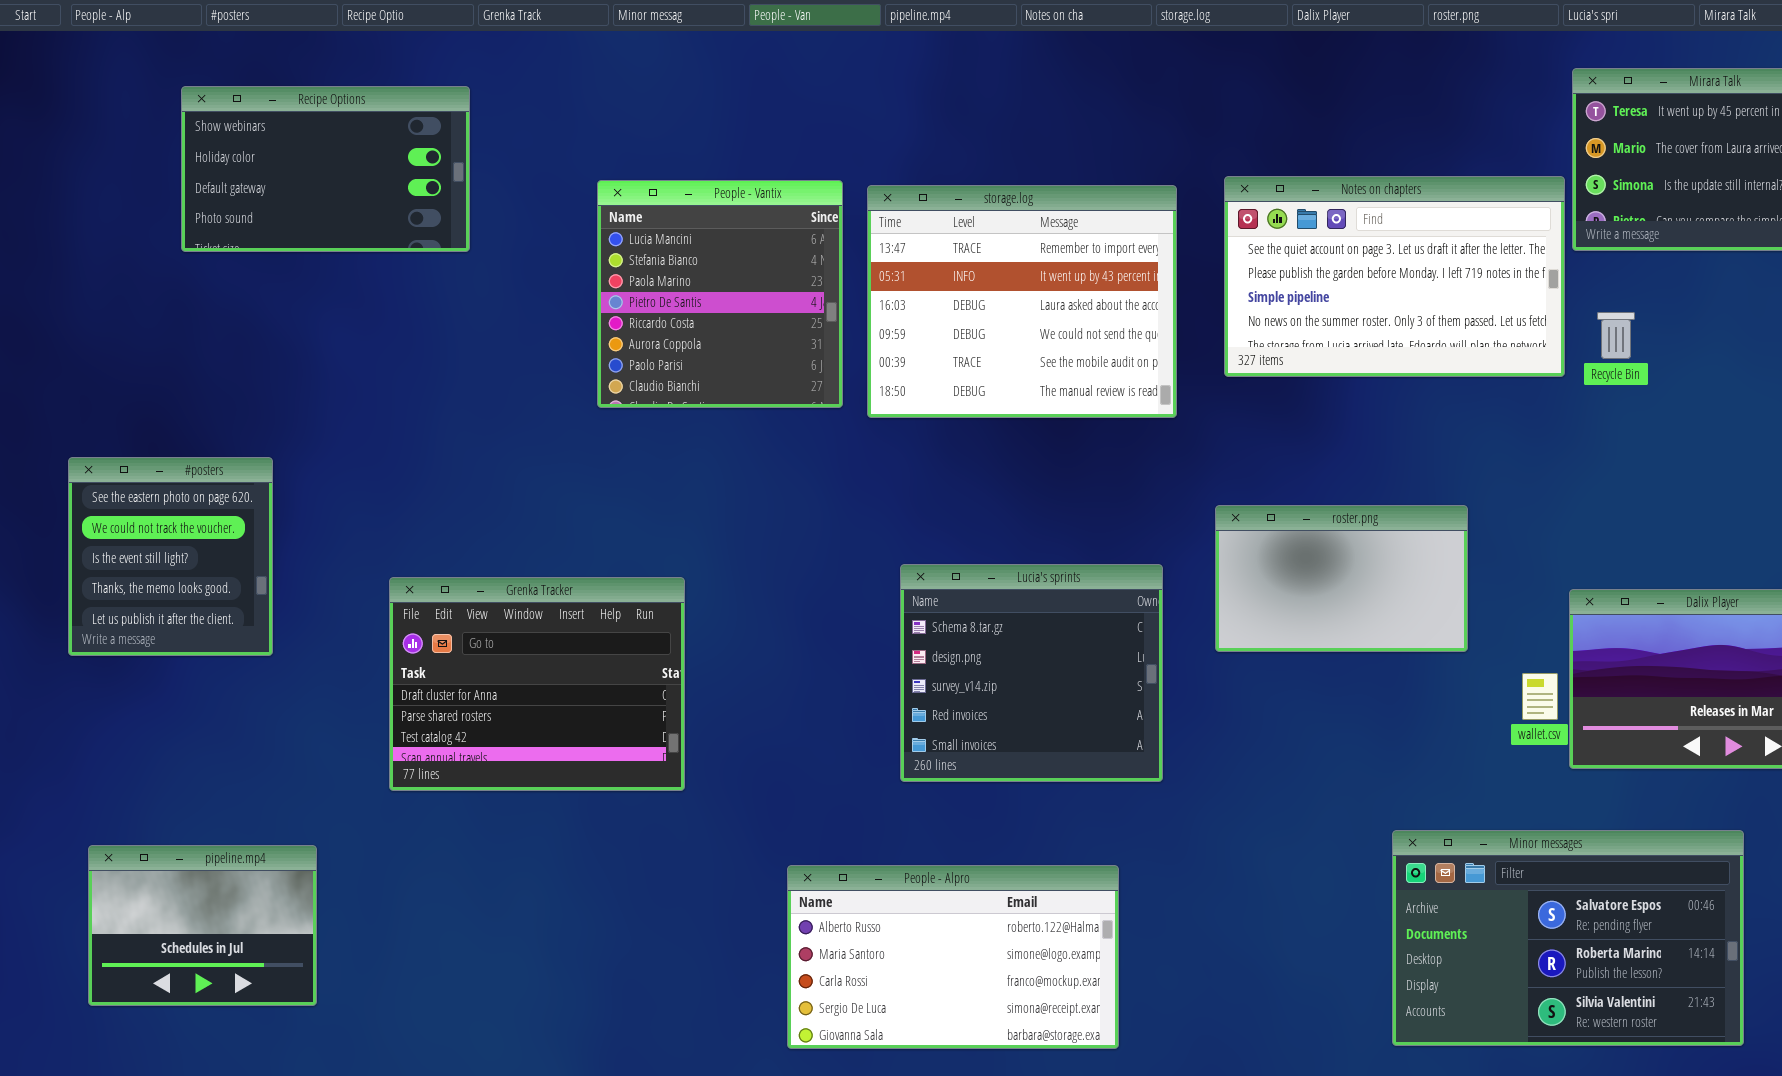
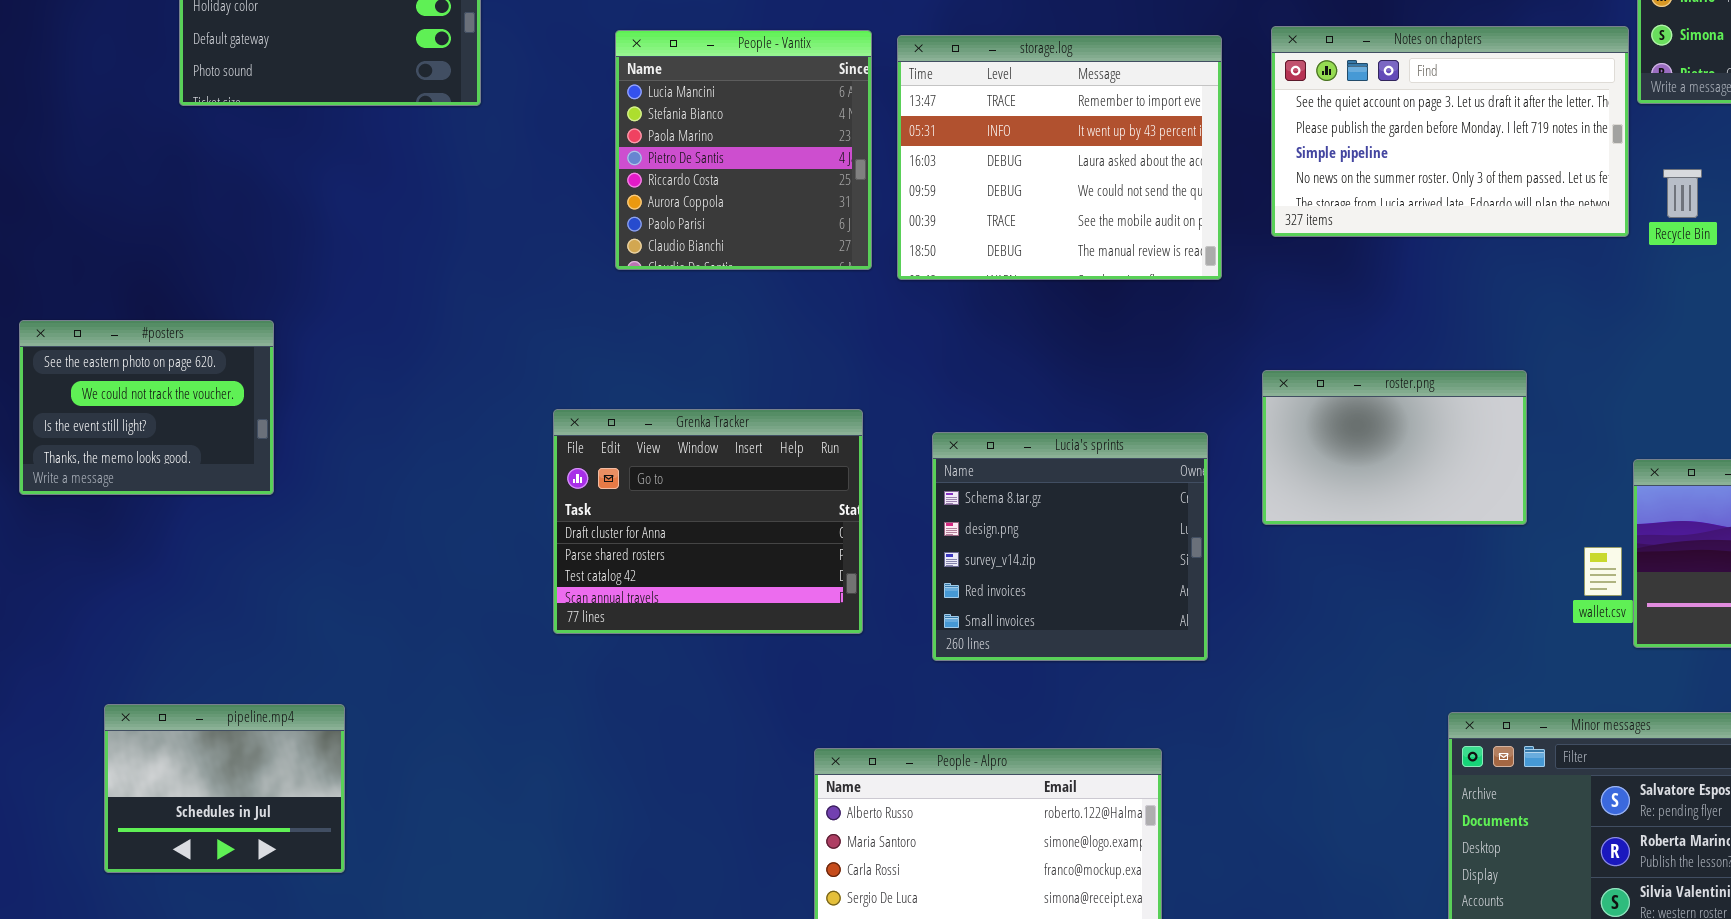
#posters: [68,457,273,656] -> [19,320,274,495], resized
Grenka Tracker: [389,577,685,791] -> [553,409,863,634], moved
pipeline.mp4: [88,845,317,1006] -> [104,704,345,873], moved

